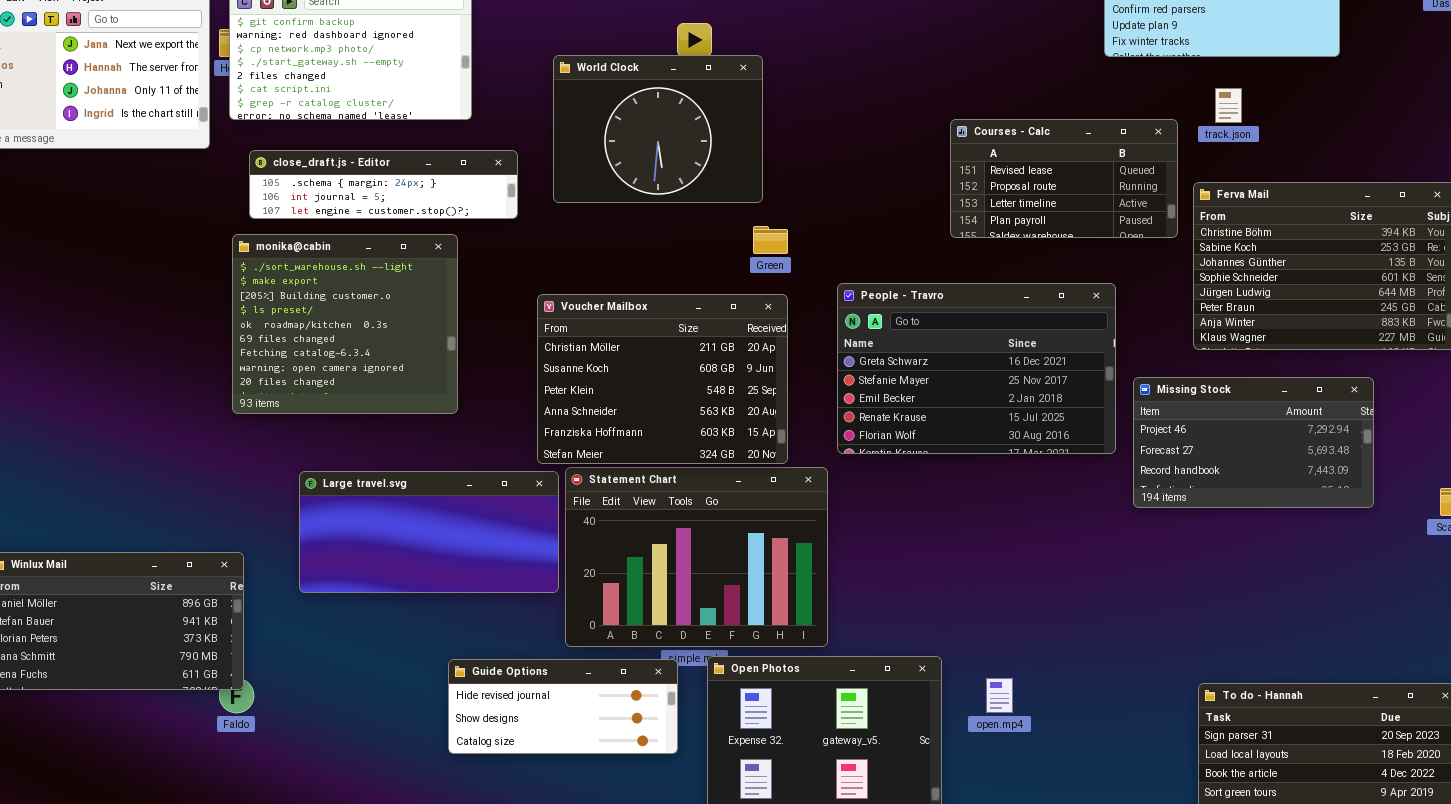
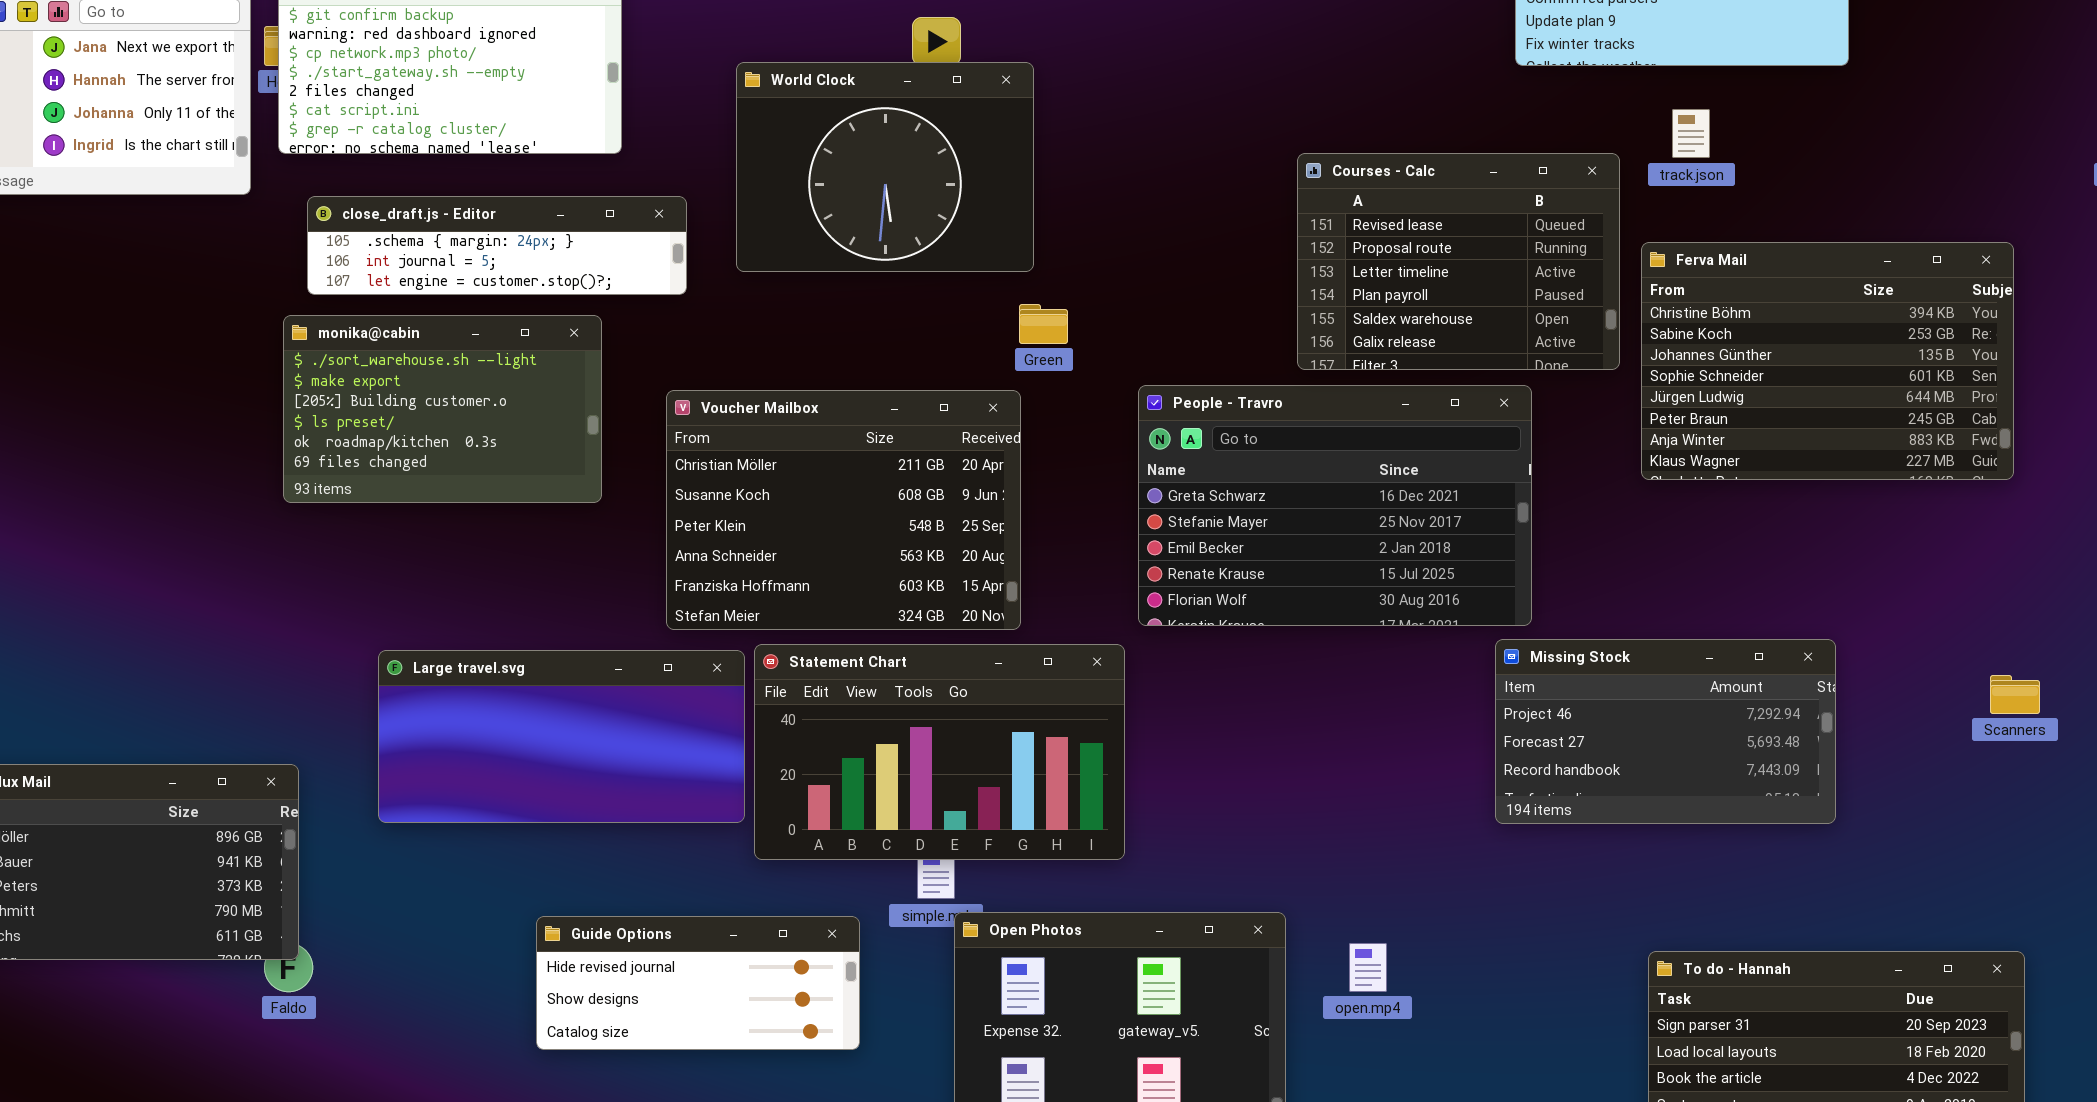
Courses - Calc: [950,119,1178,238] -> [1297,153,1620,370], resized
monika@cabin: [232,234,458,414] -> [283,315,602,503], resized
Voucher Mailbox: [537,294,788,464] -> [666,390,1021,630], moved
Missing Stock: [1133,377,1374,508] -> [1495,639,1836,824], moved
Statement Chart: [565,467,828,647] -> [754,644,1125,860], resized
Guide Options: [448,659,678,754] -> [536,916,860,1050], moved

